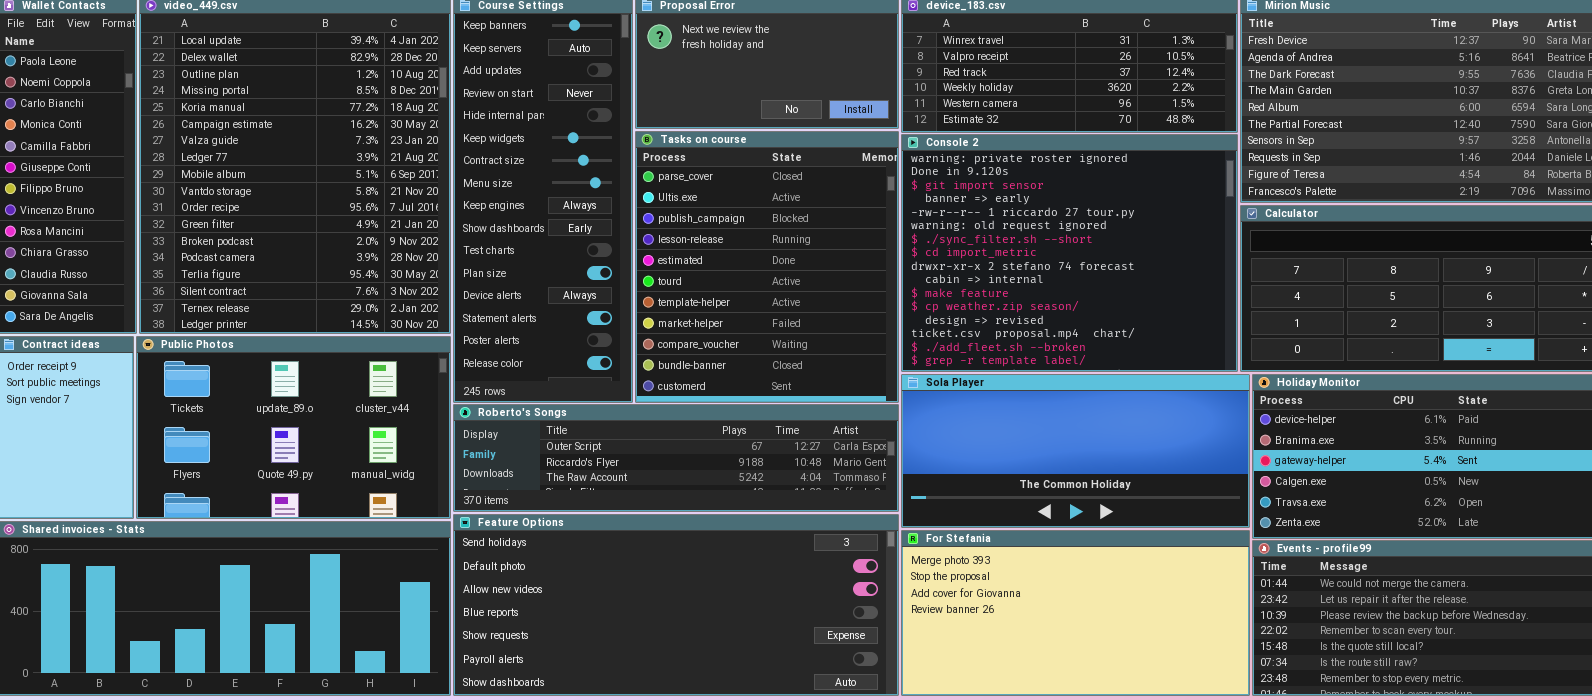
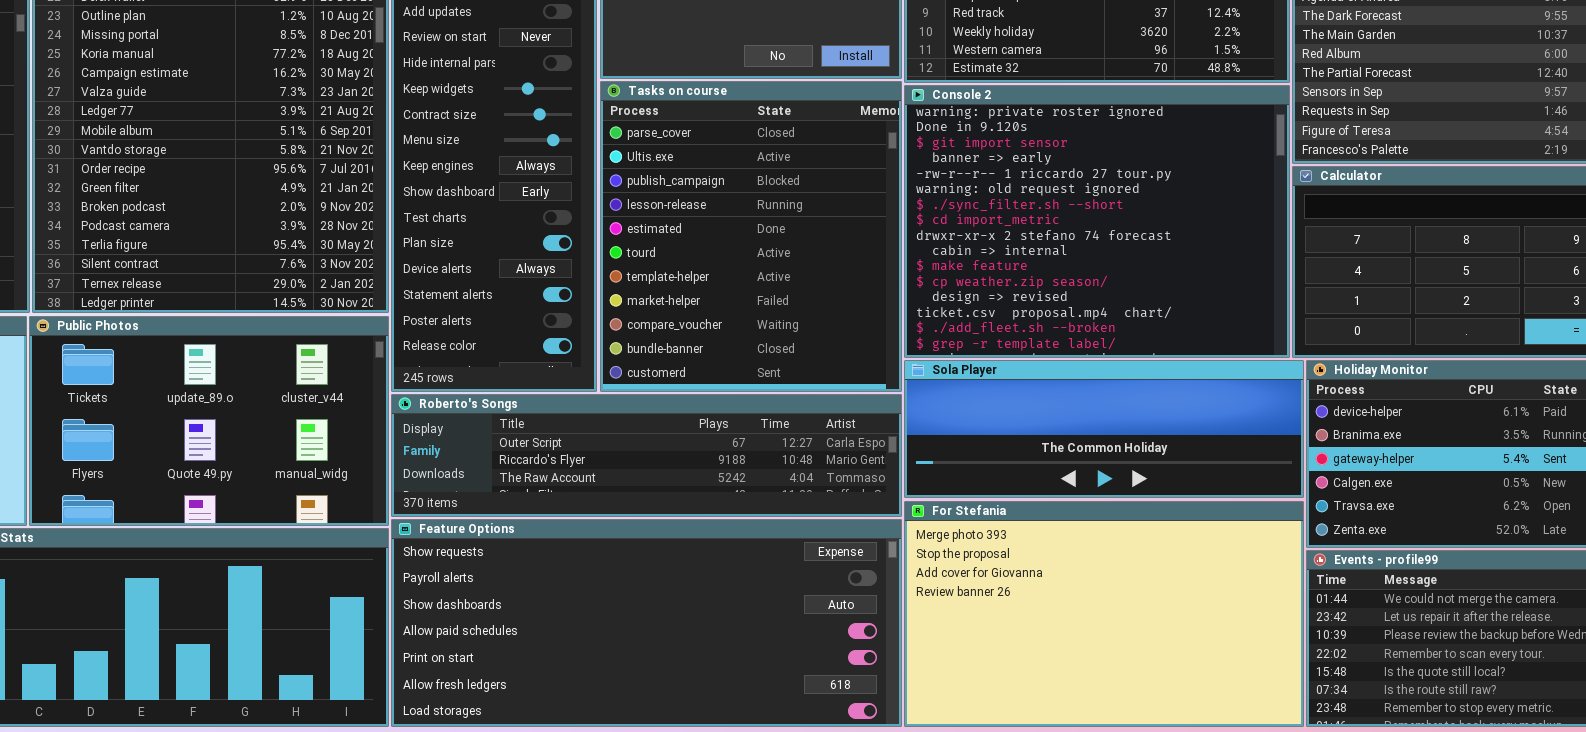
Sola Player: [901,374,1250,528] -> [904,360,1304,498], resized
Feature Options: [453,514,899,696] -> [391,519,902,727], scrolled down 4 rows
For Stefania: [901,530,1250,696] -> [904,501,1304,727], resized

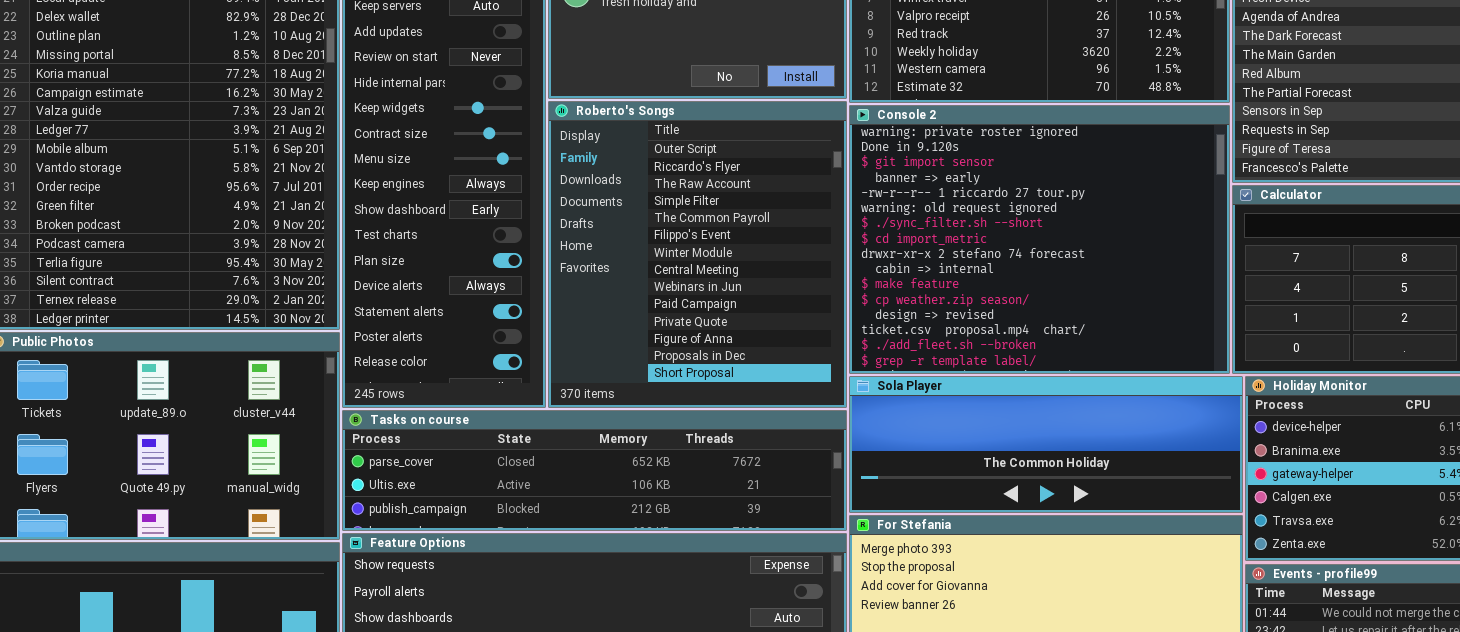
Tasks on course: [600,81,902,392] -> [342,410,847,531], moved, resized
Roberto's Songs: [391,394,902,517] -> [548,101,847,408], moved, resized

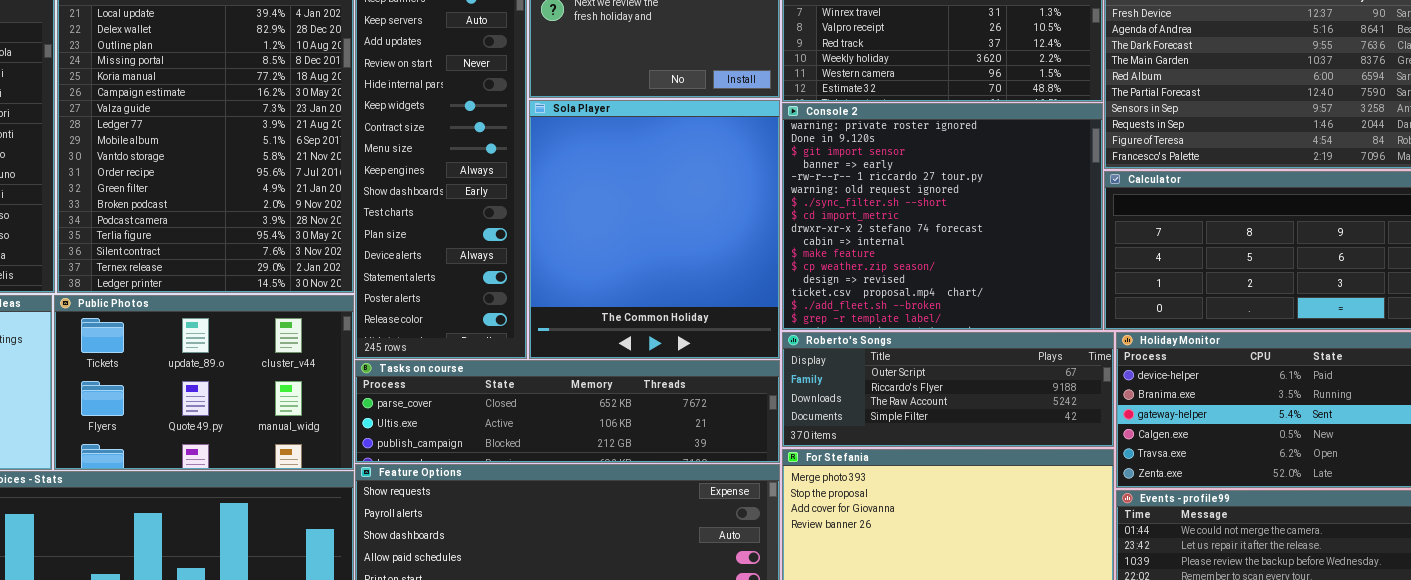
Roberto's Songs: [548,101,847,408] -> [782,332,1114,447], moved, resized
Sola Player: [849,376,1243,513] -> [529,100,780,359], moved, resized

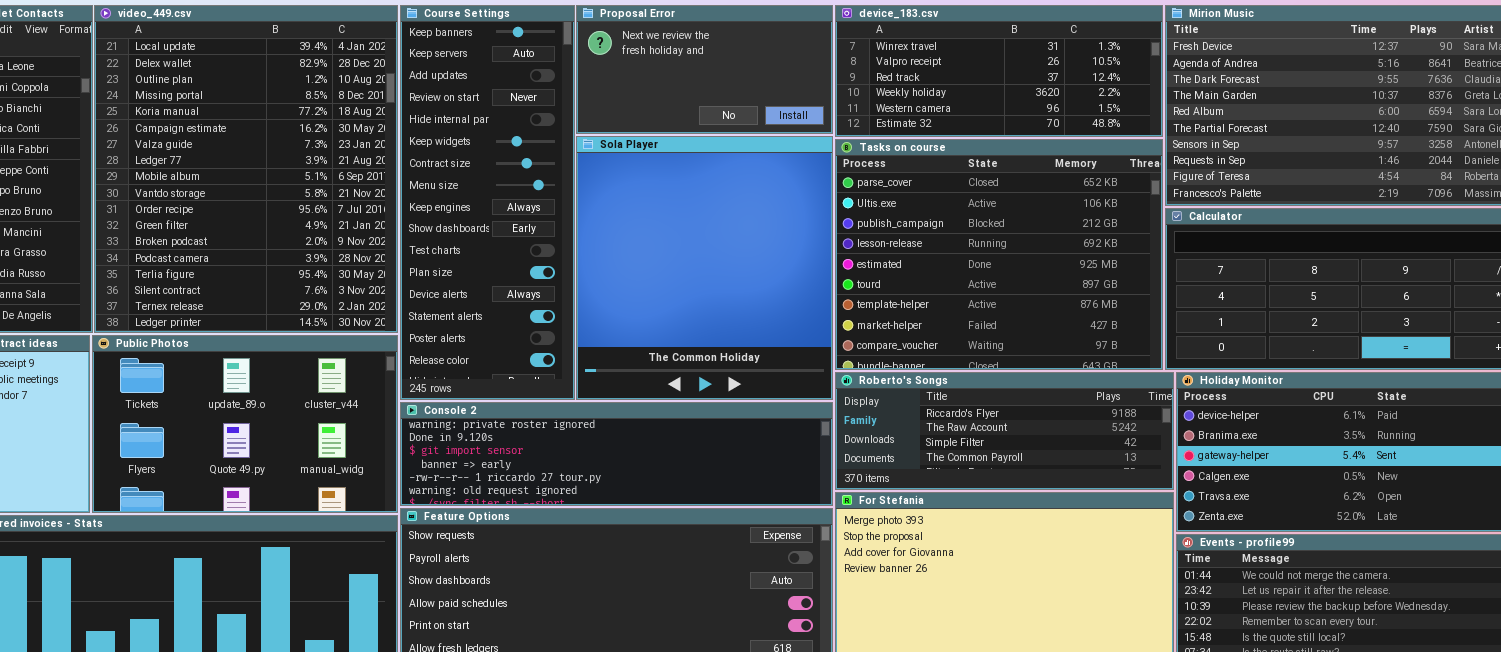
Console 2: [782,103,1103,330] -> [400,402,833,506], moved, resized
Roberto's Songs: [782,332,1114,447] -> [835,372,1174,490], scrolled down 1 row
Tasks on course: [355,360,780,463] -> [835,139,1163,370], moved, resized

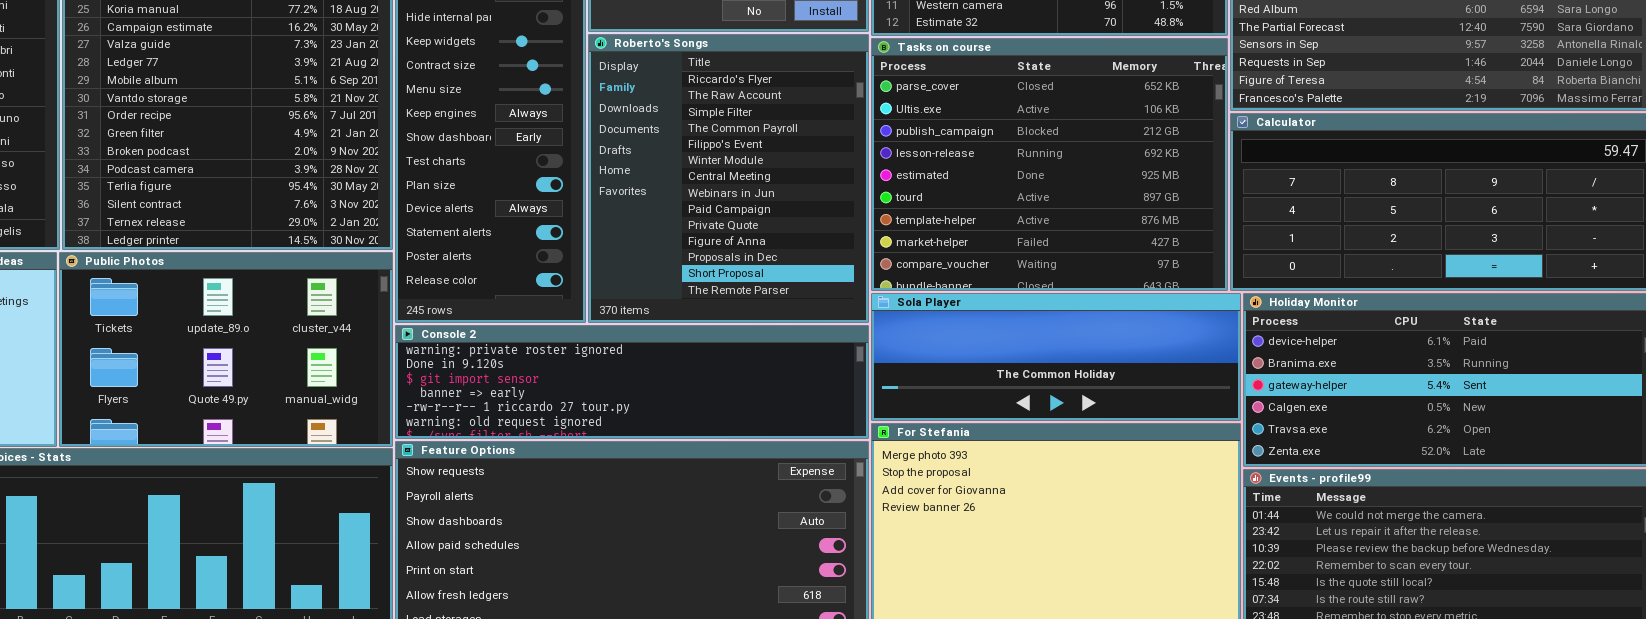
Sola Player: [576,136,833,400] -> [871,293,1241,421], moved, resized
Roberto's Songs: [835,372,1174,490] -> [588,34,869,323], moved, resized

